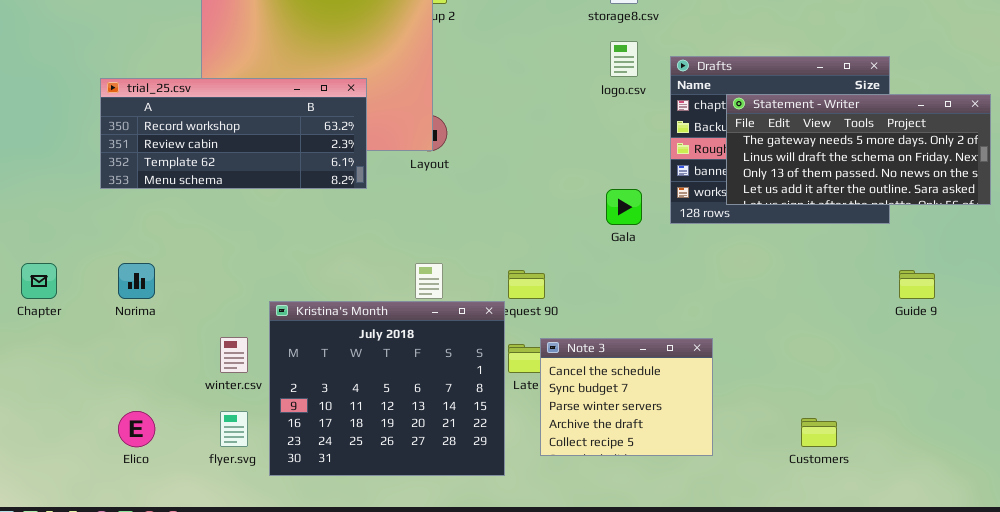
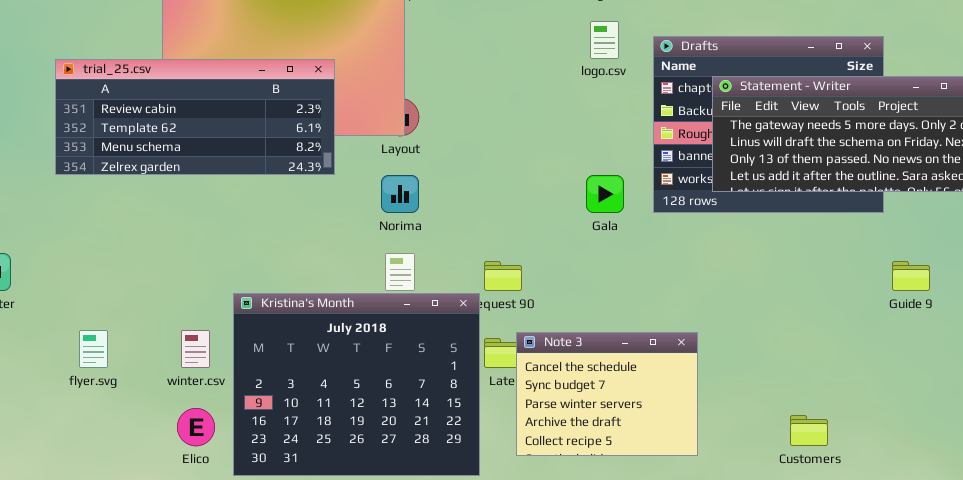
trial_25.csv: [100,78,367,189] -> [55,59,335,175], scrolled down 1 row
Norima: [118,263,155,299] -> [381,175,419,213], moved
Elico: [118,411,155,447] -> [177,408,215,446], moved
flyer.svg: [220,411,248,447] -> [79,330,108,368], moved

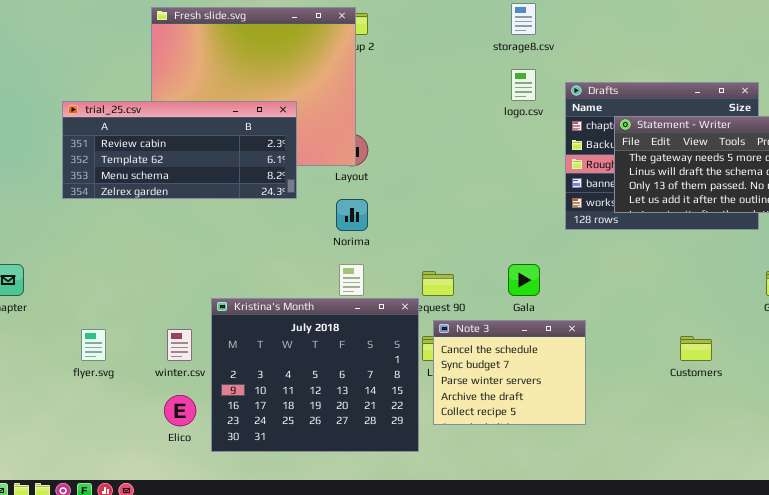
Gala: [586,175,624,213] -> [508,264,540,296], moved
Note 3: [516,332,698,456] -> [433,320,586,425], moved
Customers: [790,415,828,446] -> [680,336,712,361], moved

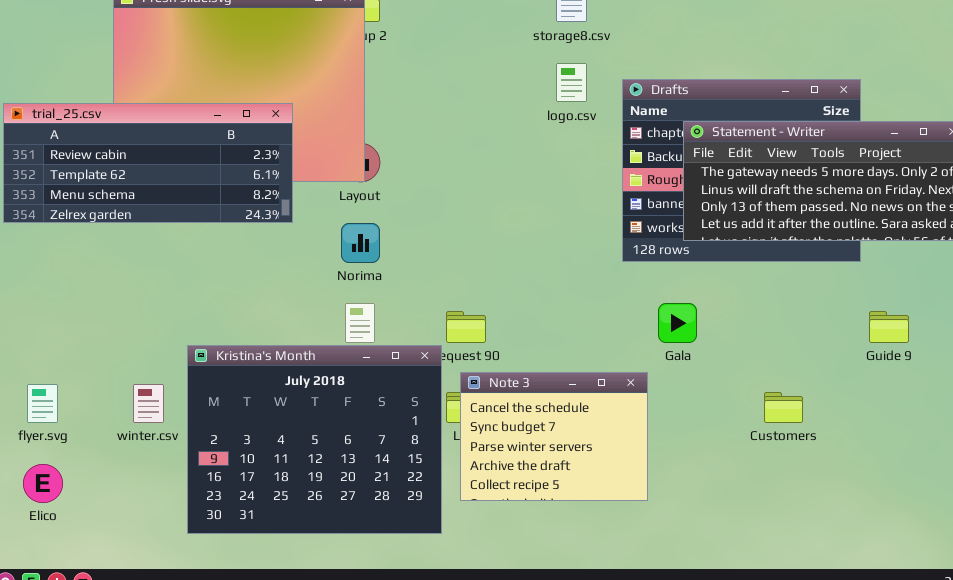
Gala: [508,264,540,296] -> [658,303,697,343], moved
Elico: [164,395,196,426] -> [23,464,63,503], moved

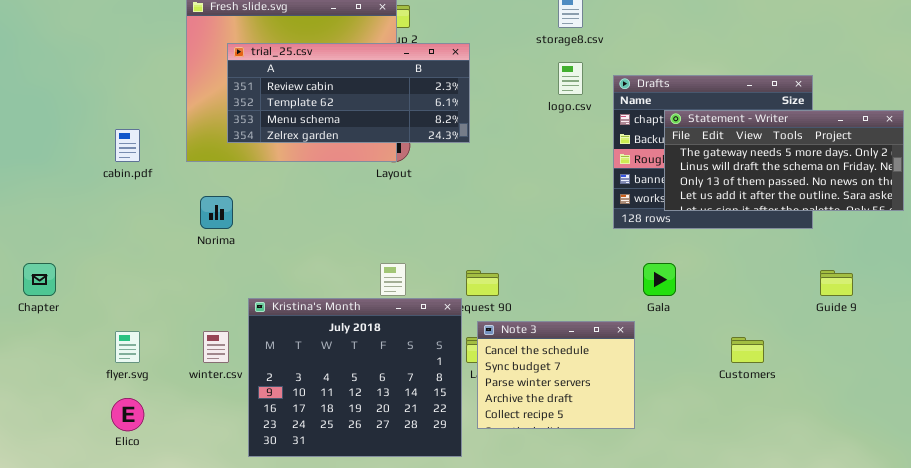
trial_25.csv: [3,103,293,223] -> [227,43,470,143], moved
Norima: [341,223,380,263] -> [200,196,233,229], moved

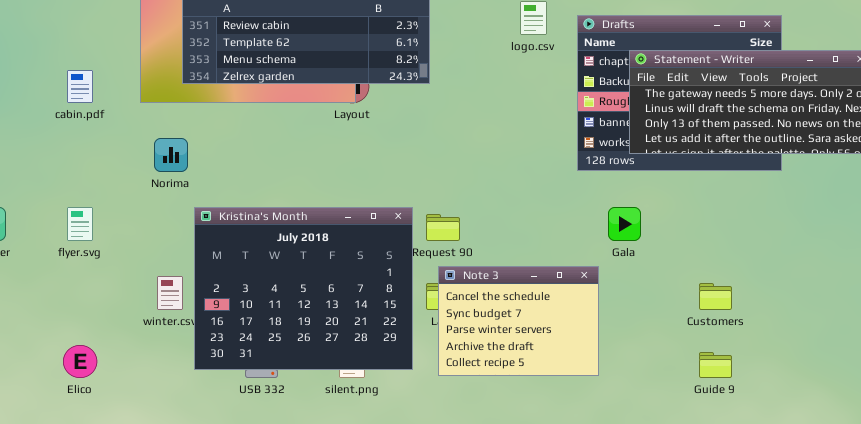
Guide 9: [820,270,853,296] -> [699,352,732,378], moved
Kristina's Month: [248,298,462,457] -> [194,207,413,370], moved
flyer.svg: [115,331,140,363] -> [67,207,93,241], moved

